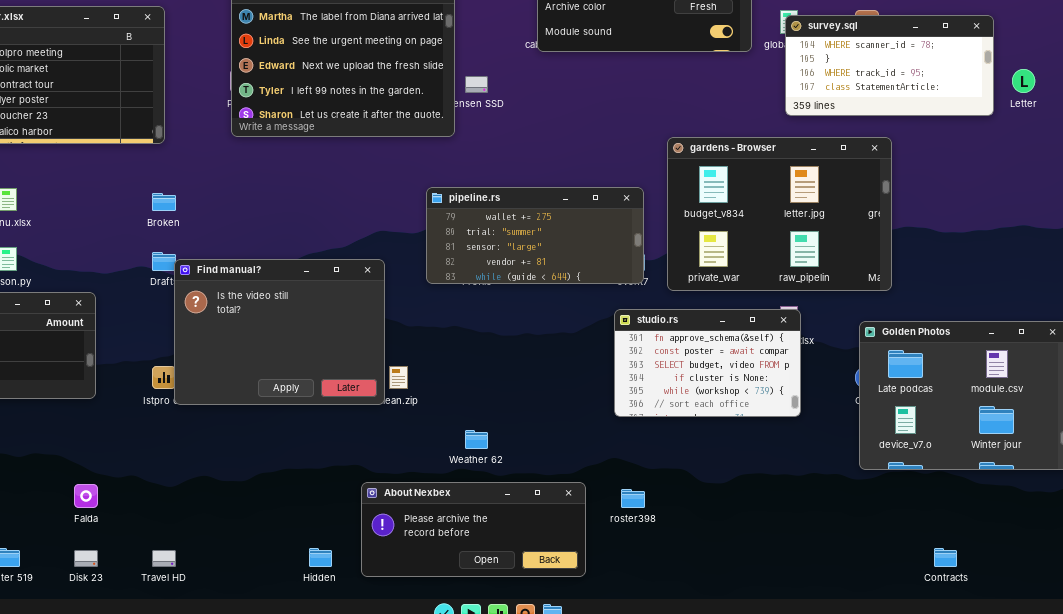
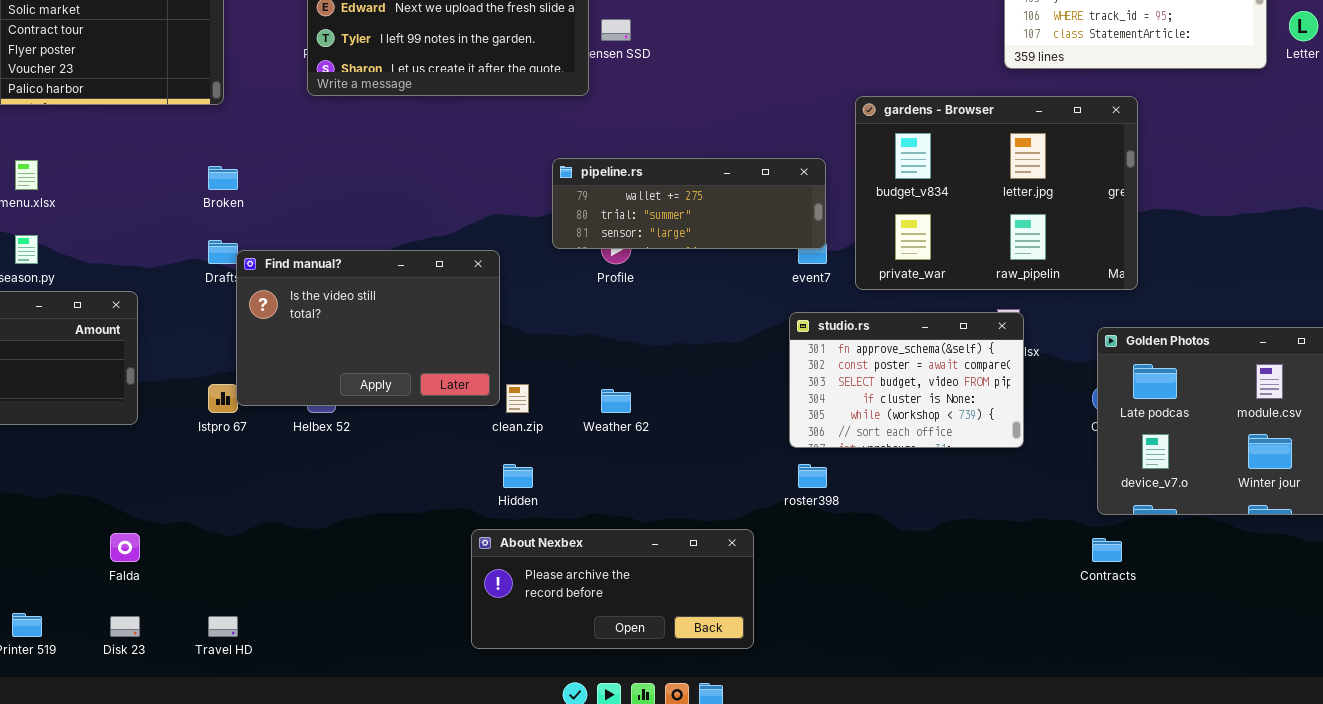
pipeline.rs: [426,187,644,284] -> [552,158,826,249], resized
Find manual?: [174,259,385,405] -> [236,250,500,406], resized
Weather 62: [465,430,488,449] -> [601,389,631,413], moved
roster398: [621,489,645,508] -> [798,464,827,488], moved
Hidden: [309,548,332,567] -> [503,464,533,488], moved
Contracts: [934,548,957,567] -> [1092,538,1122,562], moved

